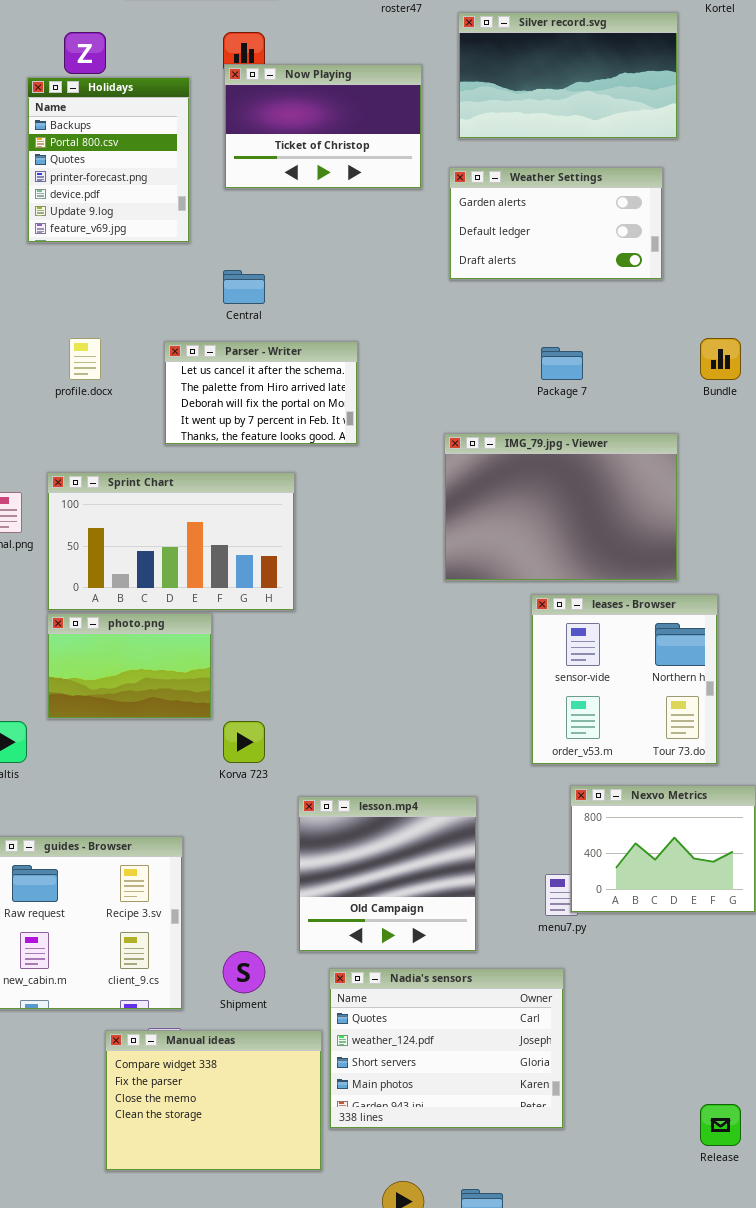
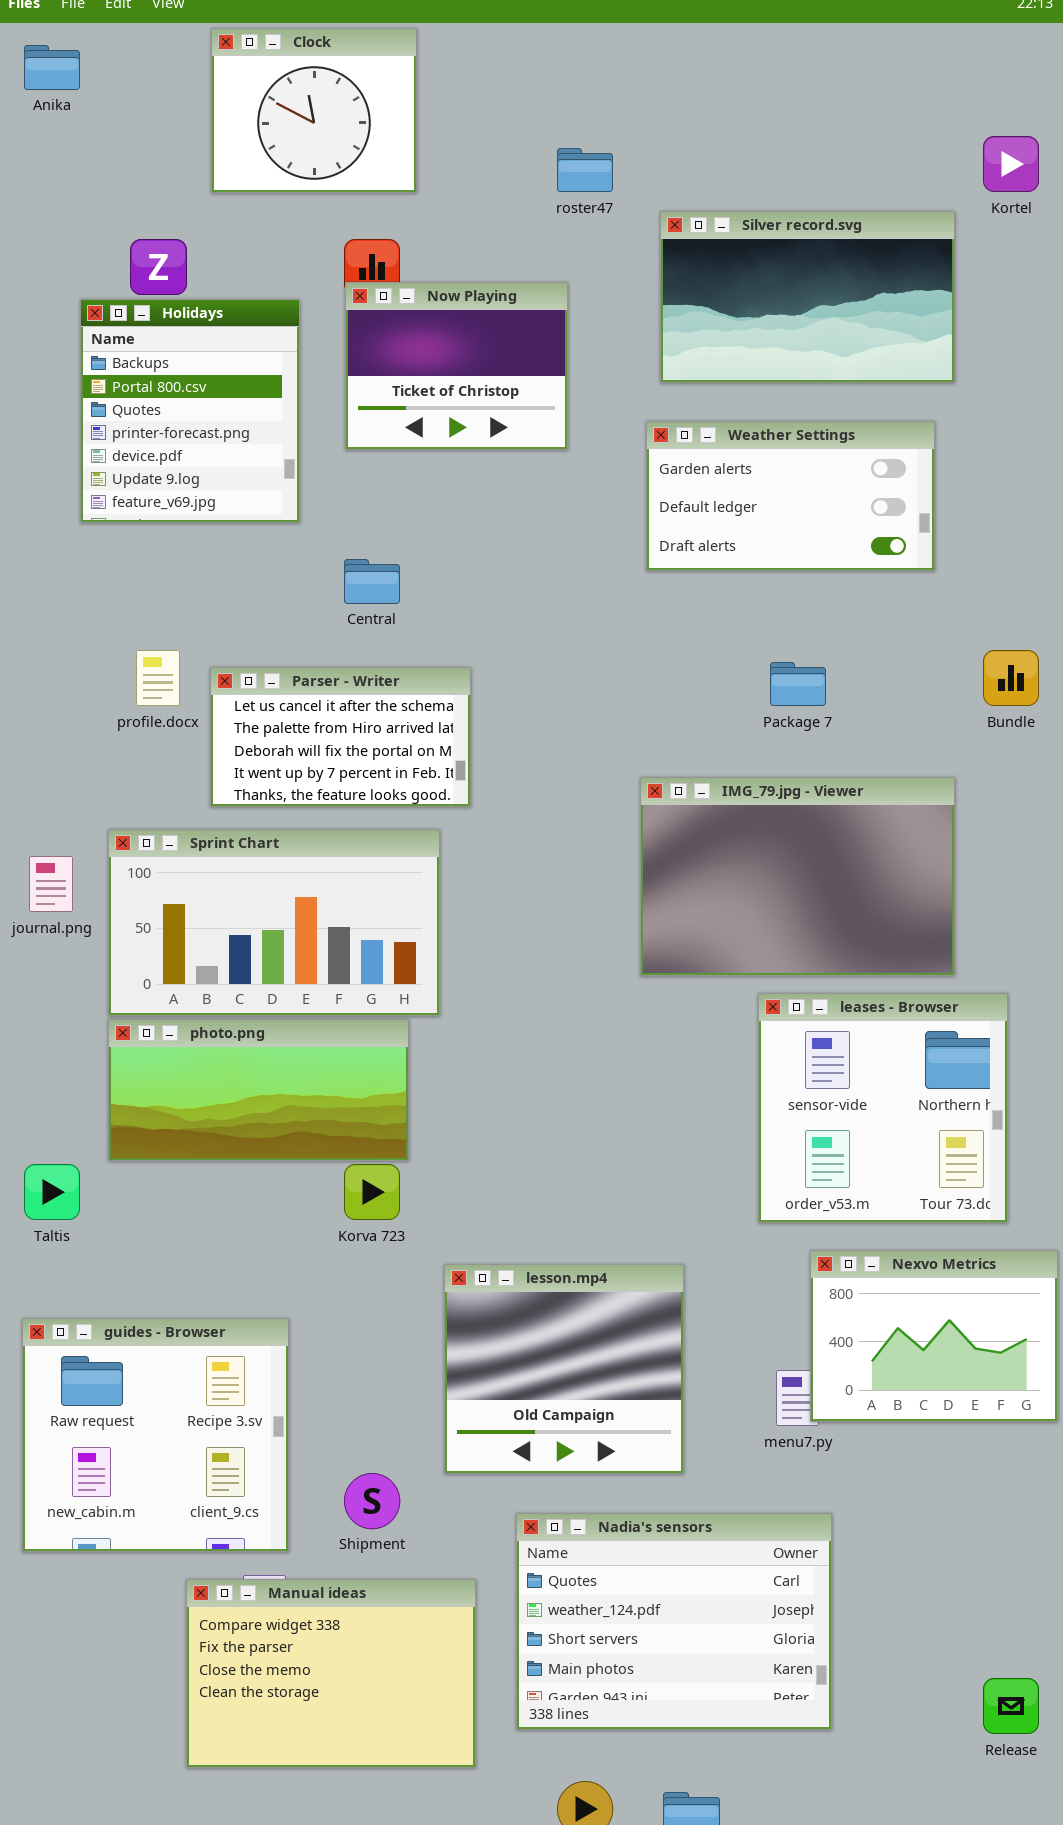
Now Playing: [224,64,422,189] -> [345,282,568,450], resized
Parser - Writer: [164,341,358,445] -> [210,667,471,807], moved
photo.png: [47,613,212,719] -> [108,1019,409,1161], resized
Nadia's sensors: [329,968,564,1129] -> [516,1513,832,1730], moved

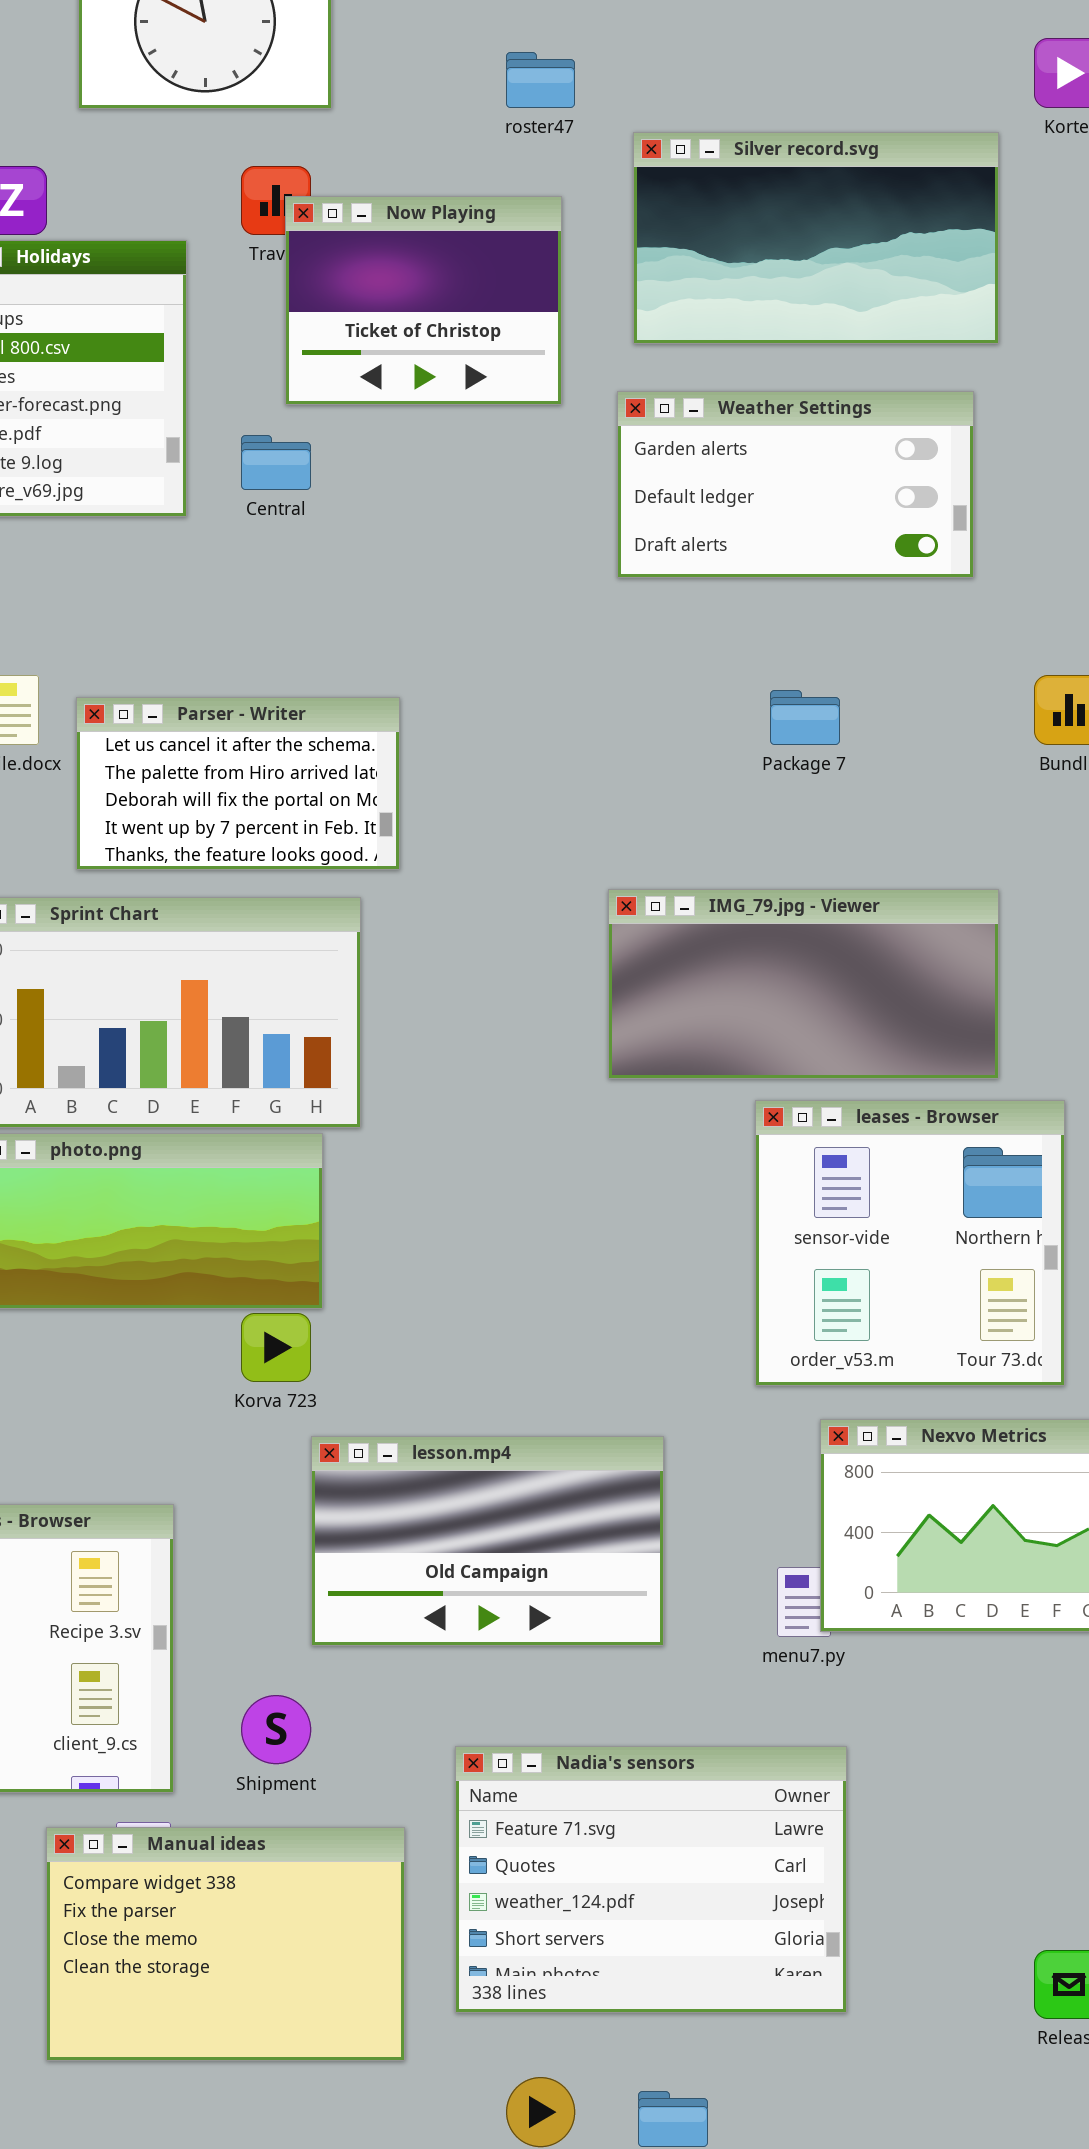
Now Playing: [345,282,568,450] -> [285,196,562,405], moved
Central: [344,559,400,604] -> [241,435,311,490], moved
IMG_79.jpg - Viewer: [640,777,955,976] -> [608,889,999,1079], resized
lesson.mp4: [444,1264,684,1474] -> [311,1436,664,1646], resized
Nadia's sensors: [516,1513,832,1730] -> [455,1746,847,2013], scrolled up 1 row

